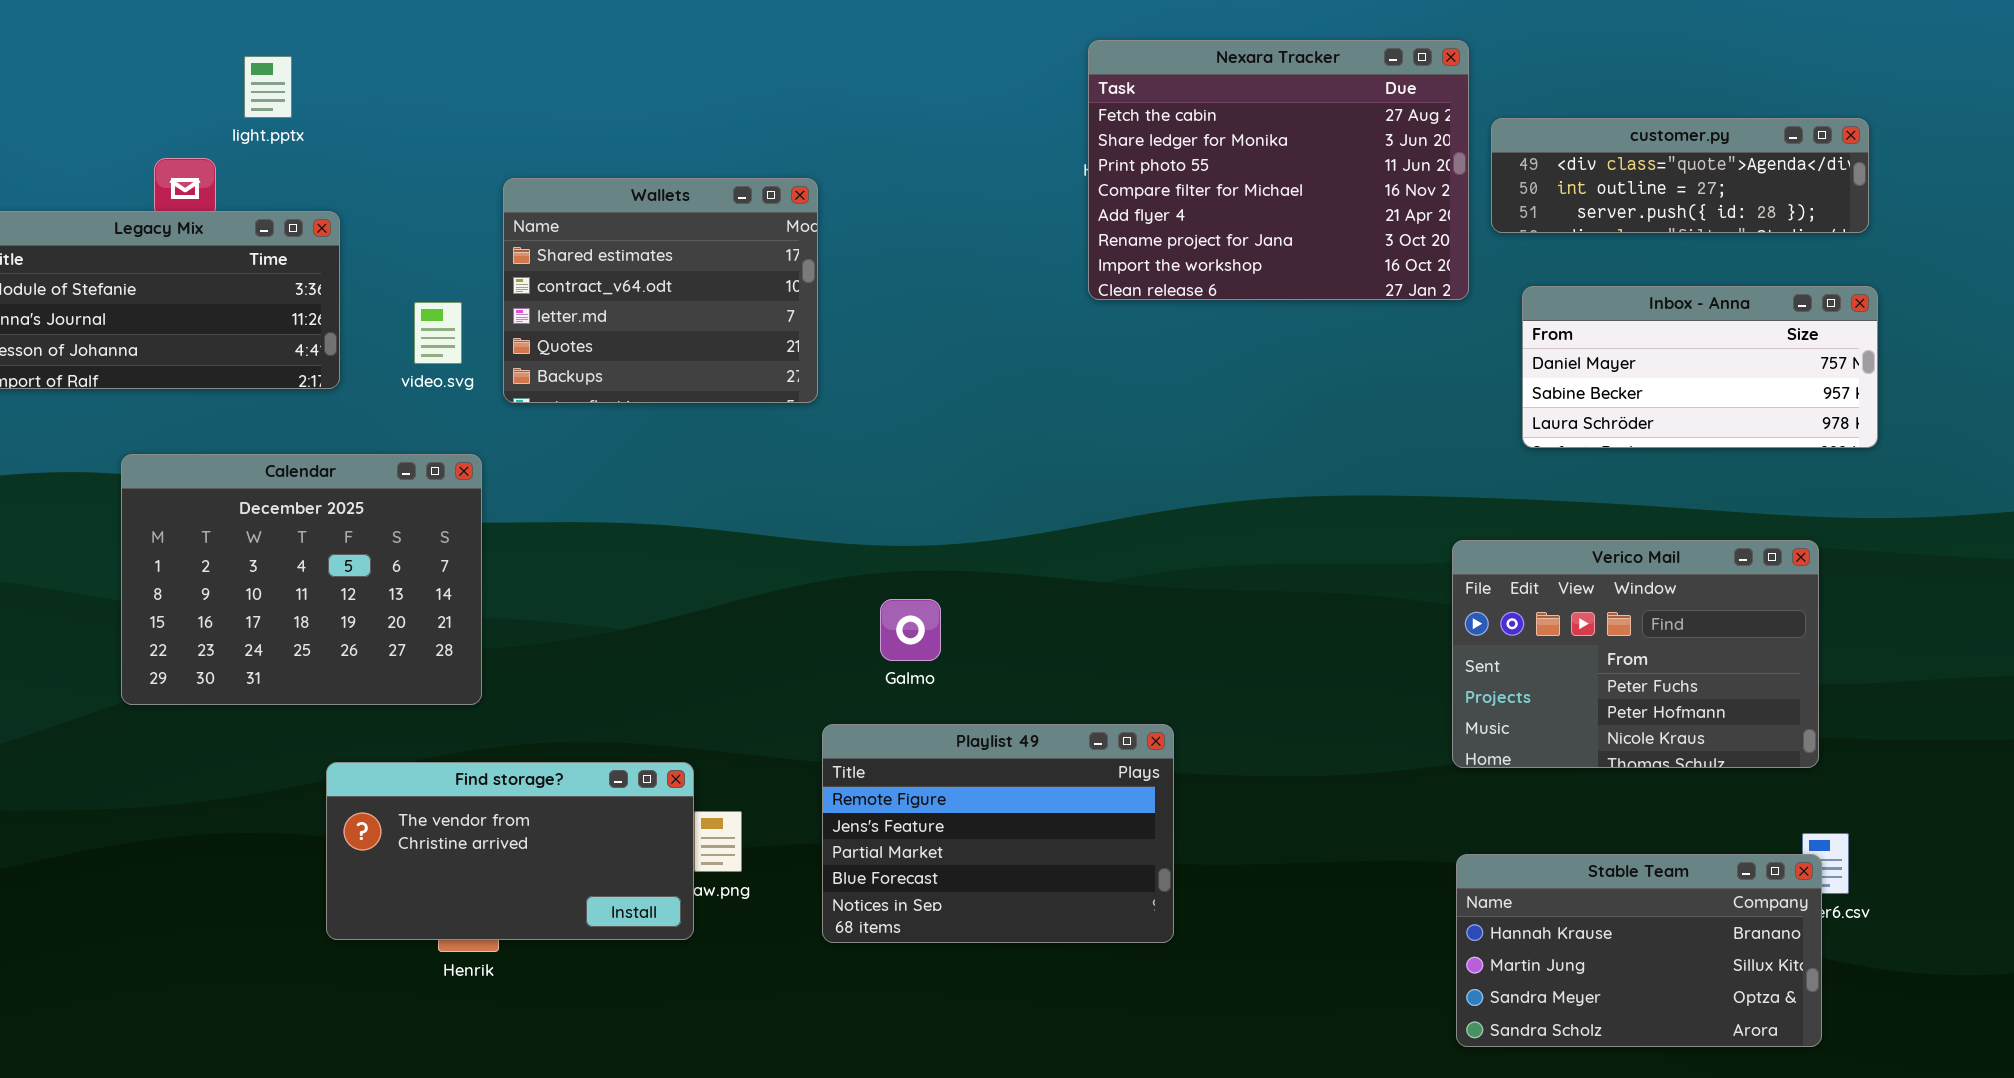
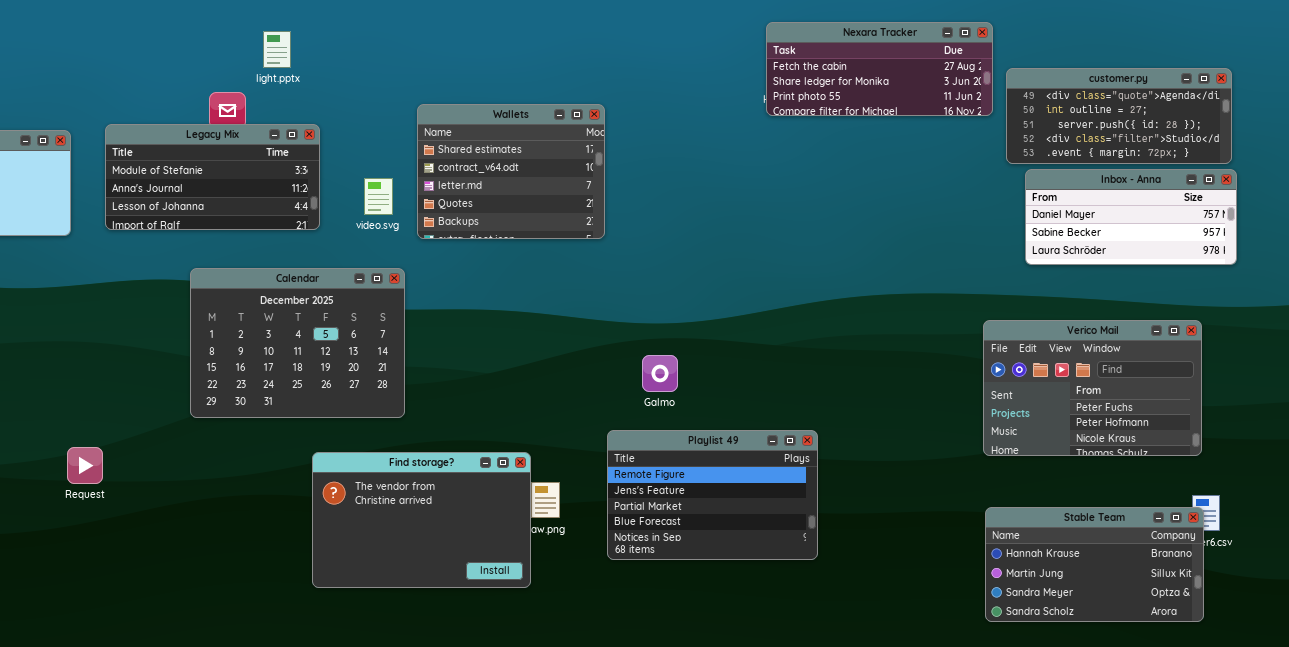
Nexara Tracker: [1088,40,1469,300] -> [766,22,993,116], resized
customer.py: [1491,118,1869,233] -> [1006,68,1232,164], resized
Find storage?: [326,762,694,940] -> [312,452,531,588], resized

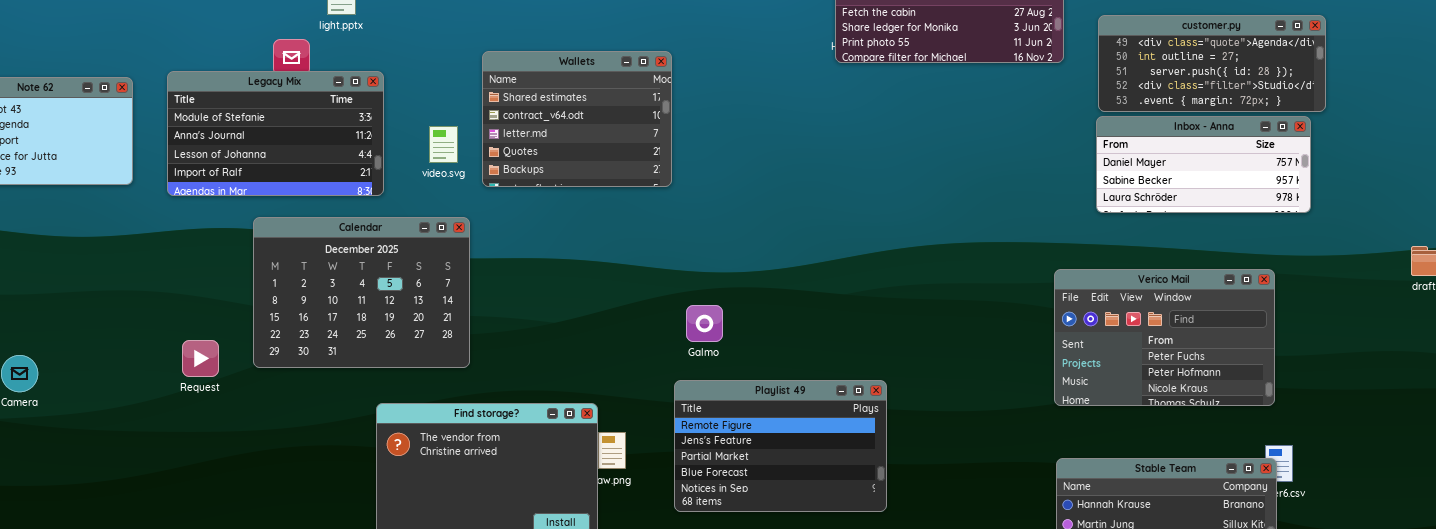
customer.py: [1006,68,1232,164] -> [1098,15,1326,112], moved
Legacy Mix: [105,124,320,230] -> [167,71,384,196], resized
Galmo: [642,355,678,392] -> [686,305,723,342], moved
Request: [67,447,103,484] -> [182,340,219,377], moved

